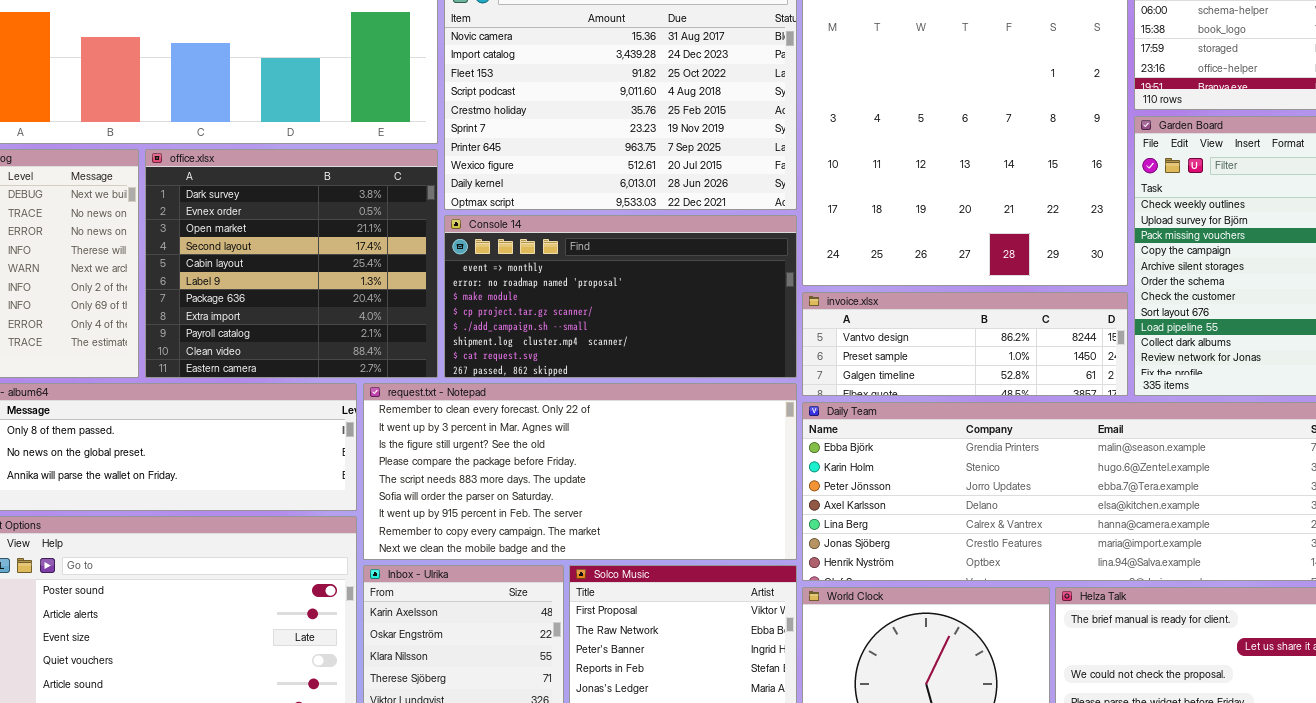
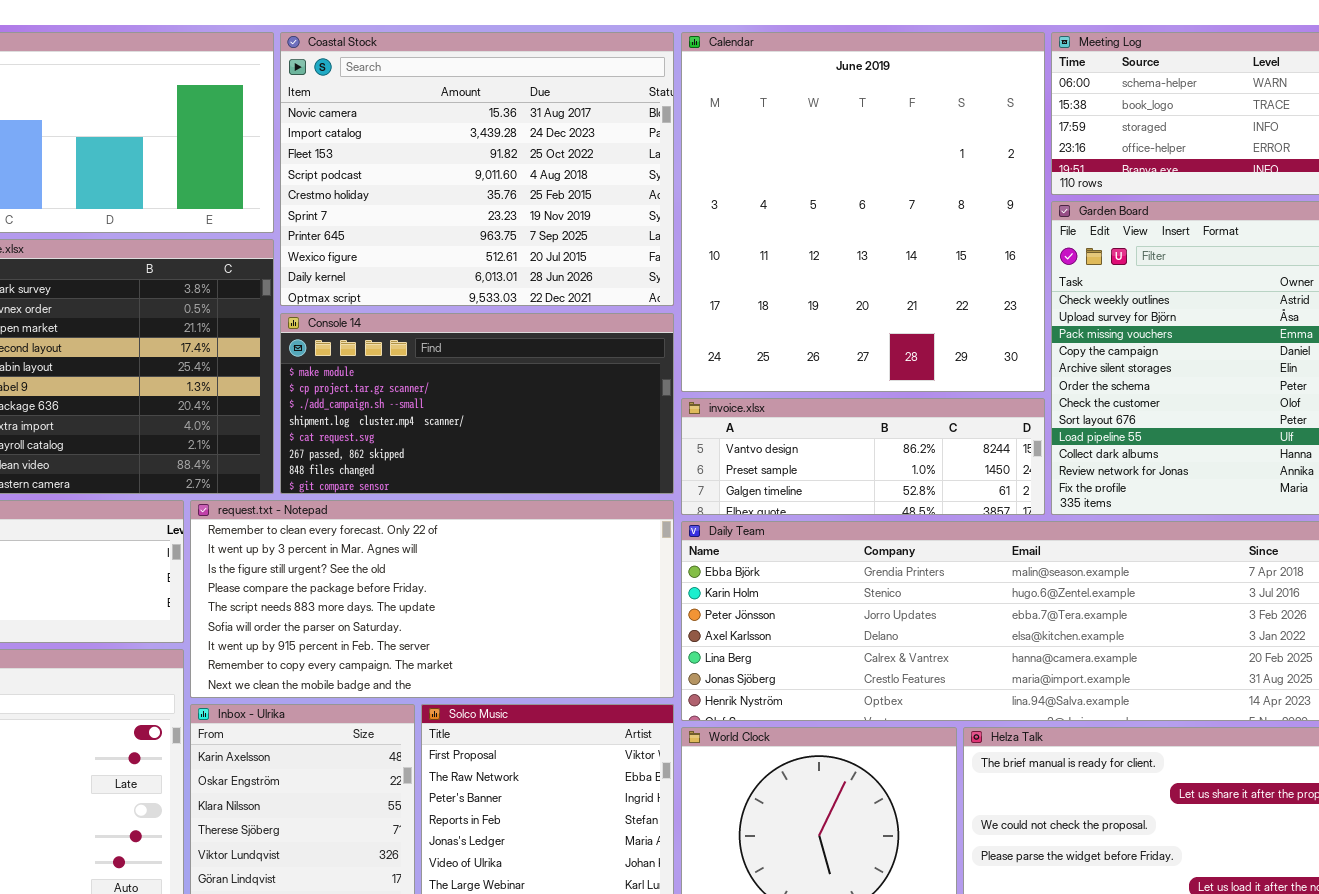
Console 14: [444,215,797,378] -> [280,313,674,494], scrolled down 2 rows

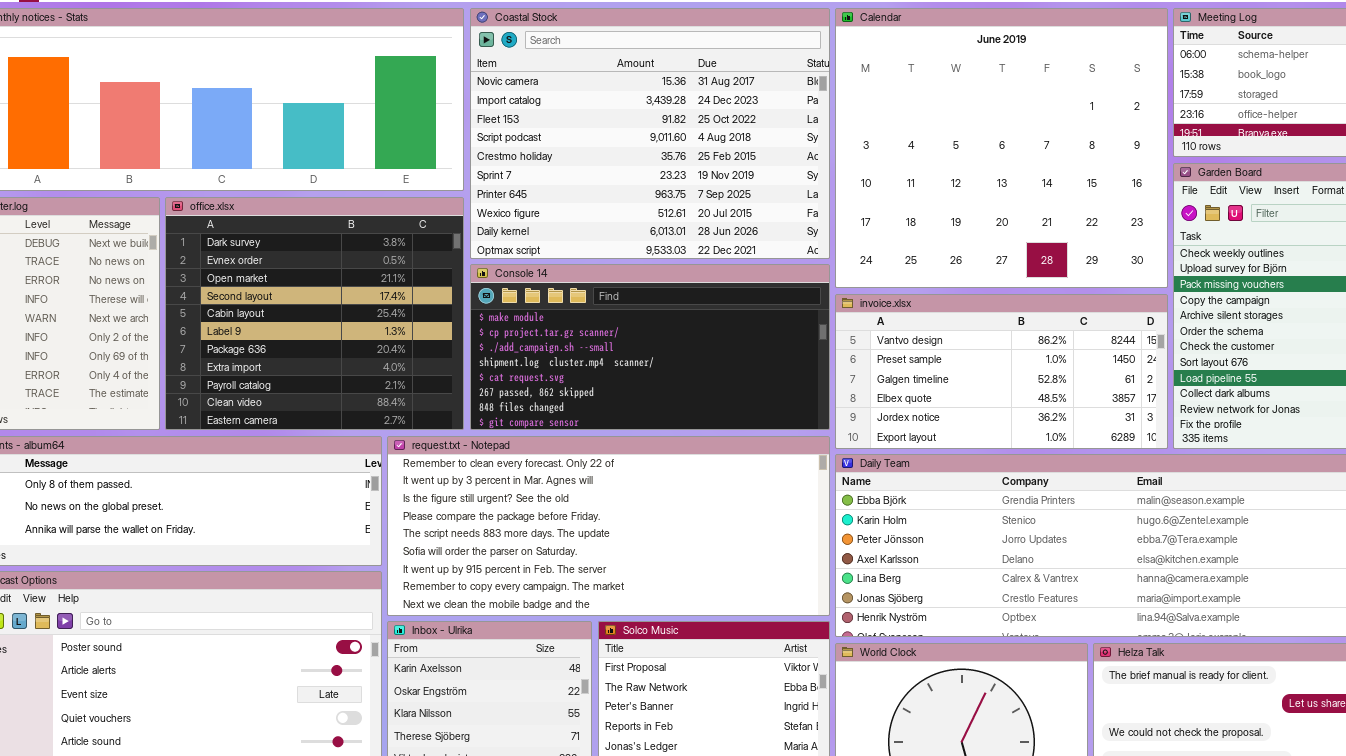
Calendar: [681,32,1045,392] -> [835,8,1168,288], resized
invoice.xlsx: [681,398,1045,515] -> [835,294,1168,449], resized

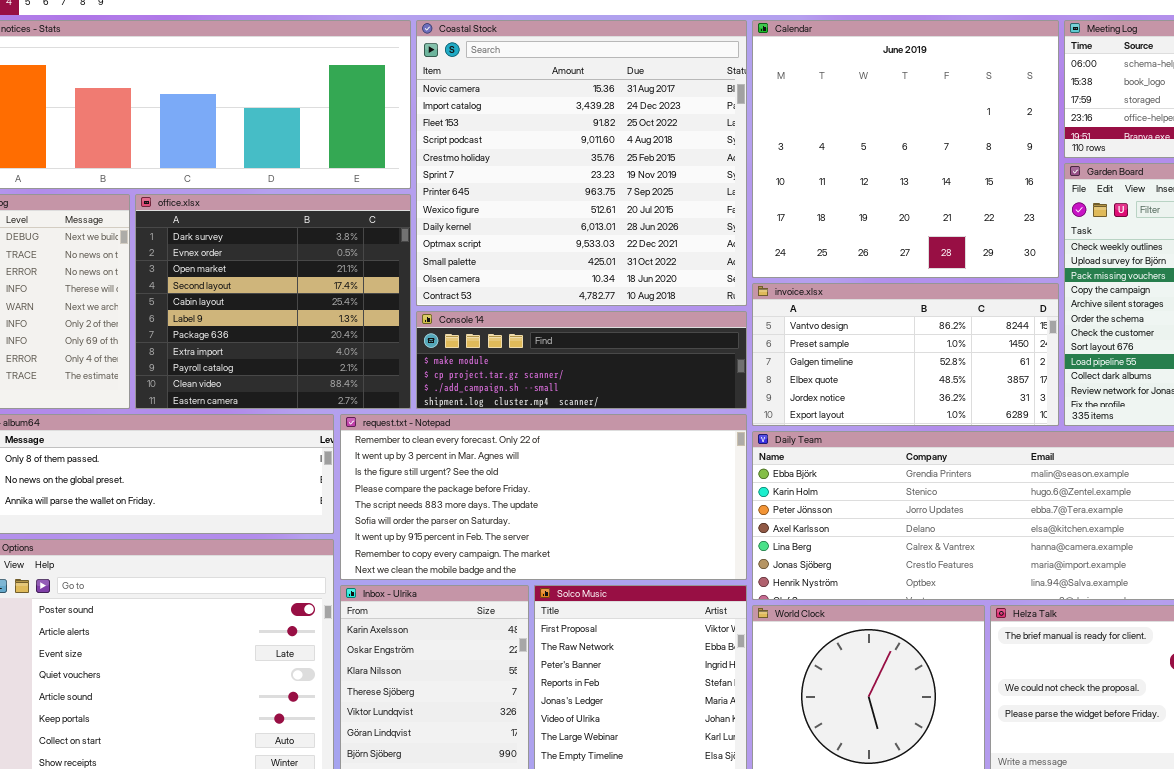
Coastal Stock: [470,8,830,259] -> [416,20,747,306], resized
Console 14: [470,264,830,430] -> [416,311,747,409], resized

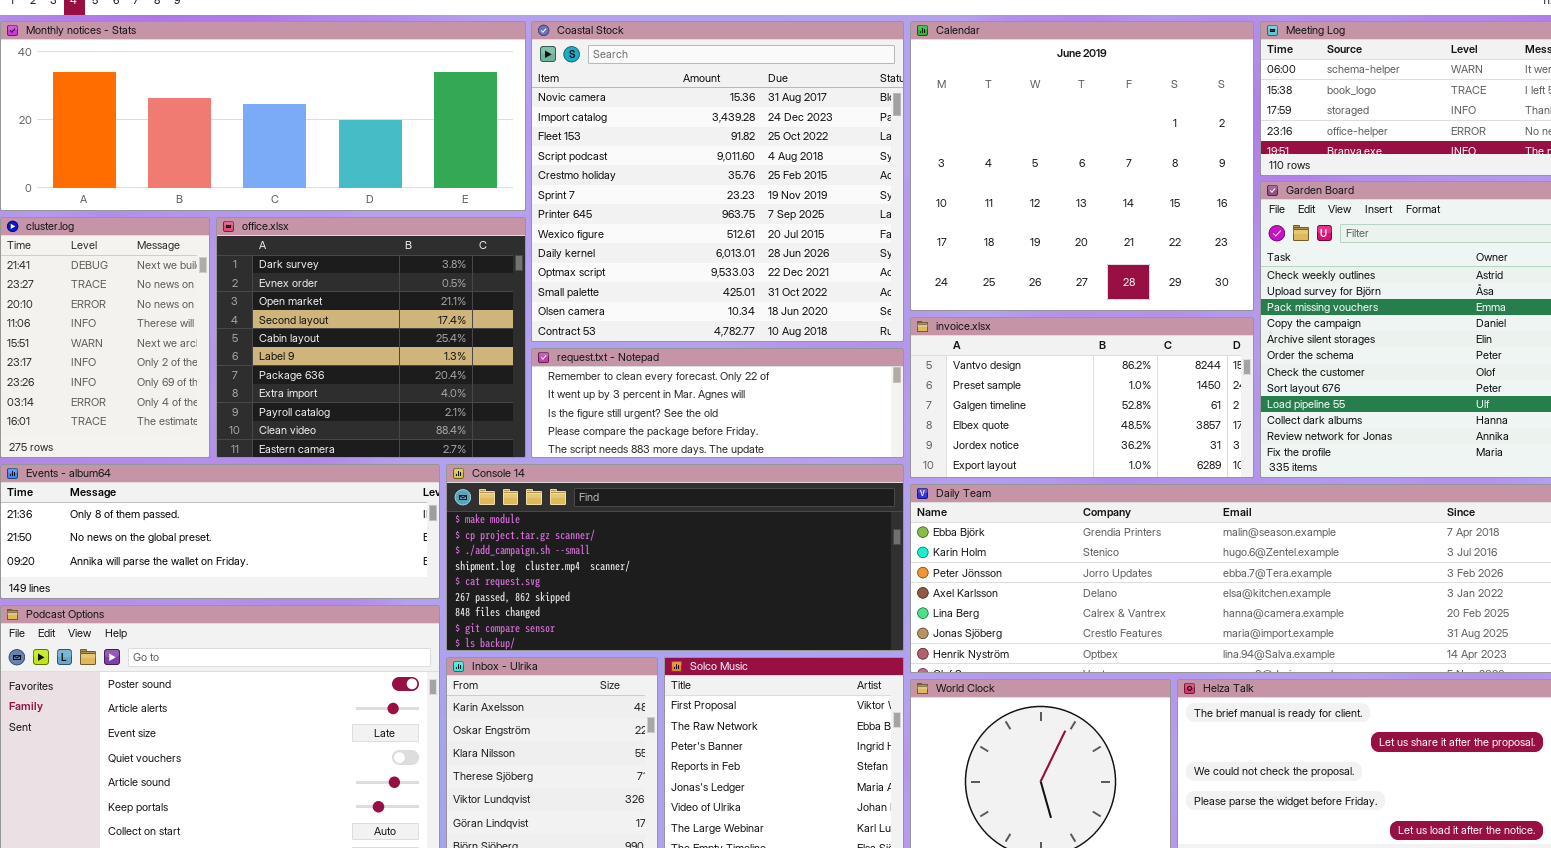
Console 14: [416,311,747,409] -> [446,464,904,651], moved, resized
request.txt - Notepad: [340,414,747,580] -> [531,348,904,458], moved, resized

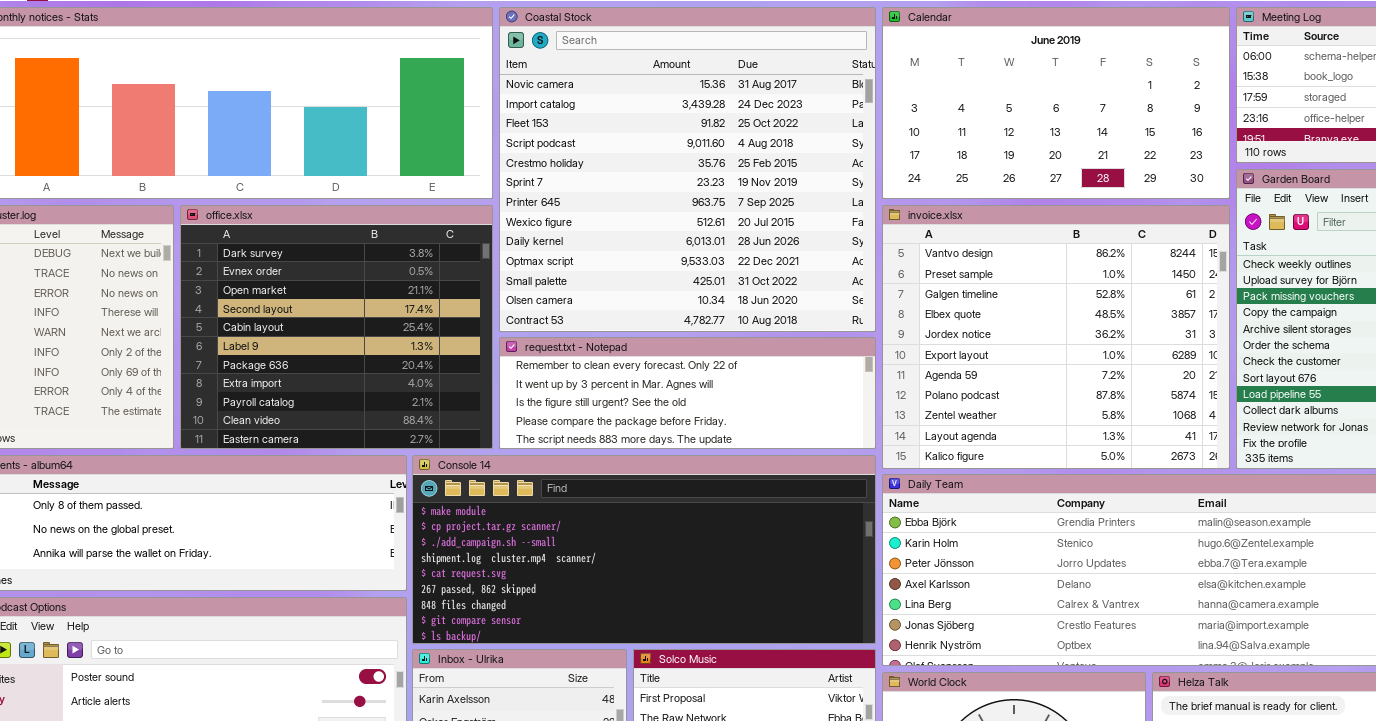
Calendar: [910,21,1254,311] -> [882,7,1230,199], resized
invoice.xlsx: [910,317,1254,478] -> [882,205,1230,469], resized

